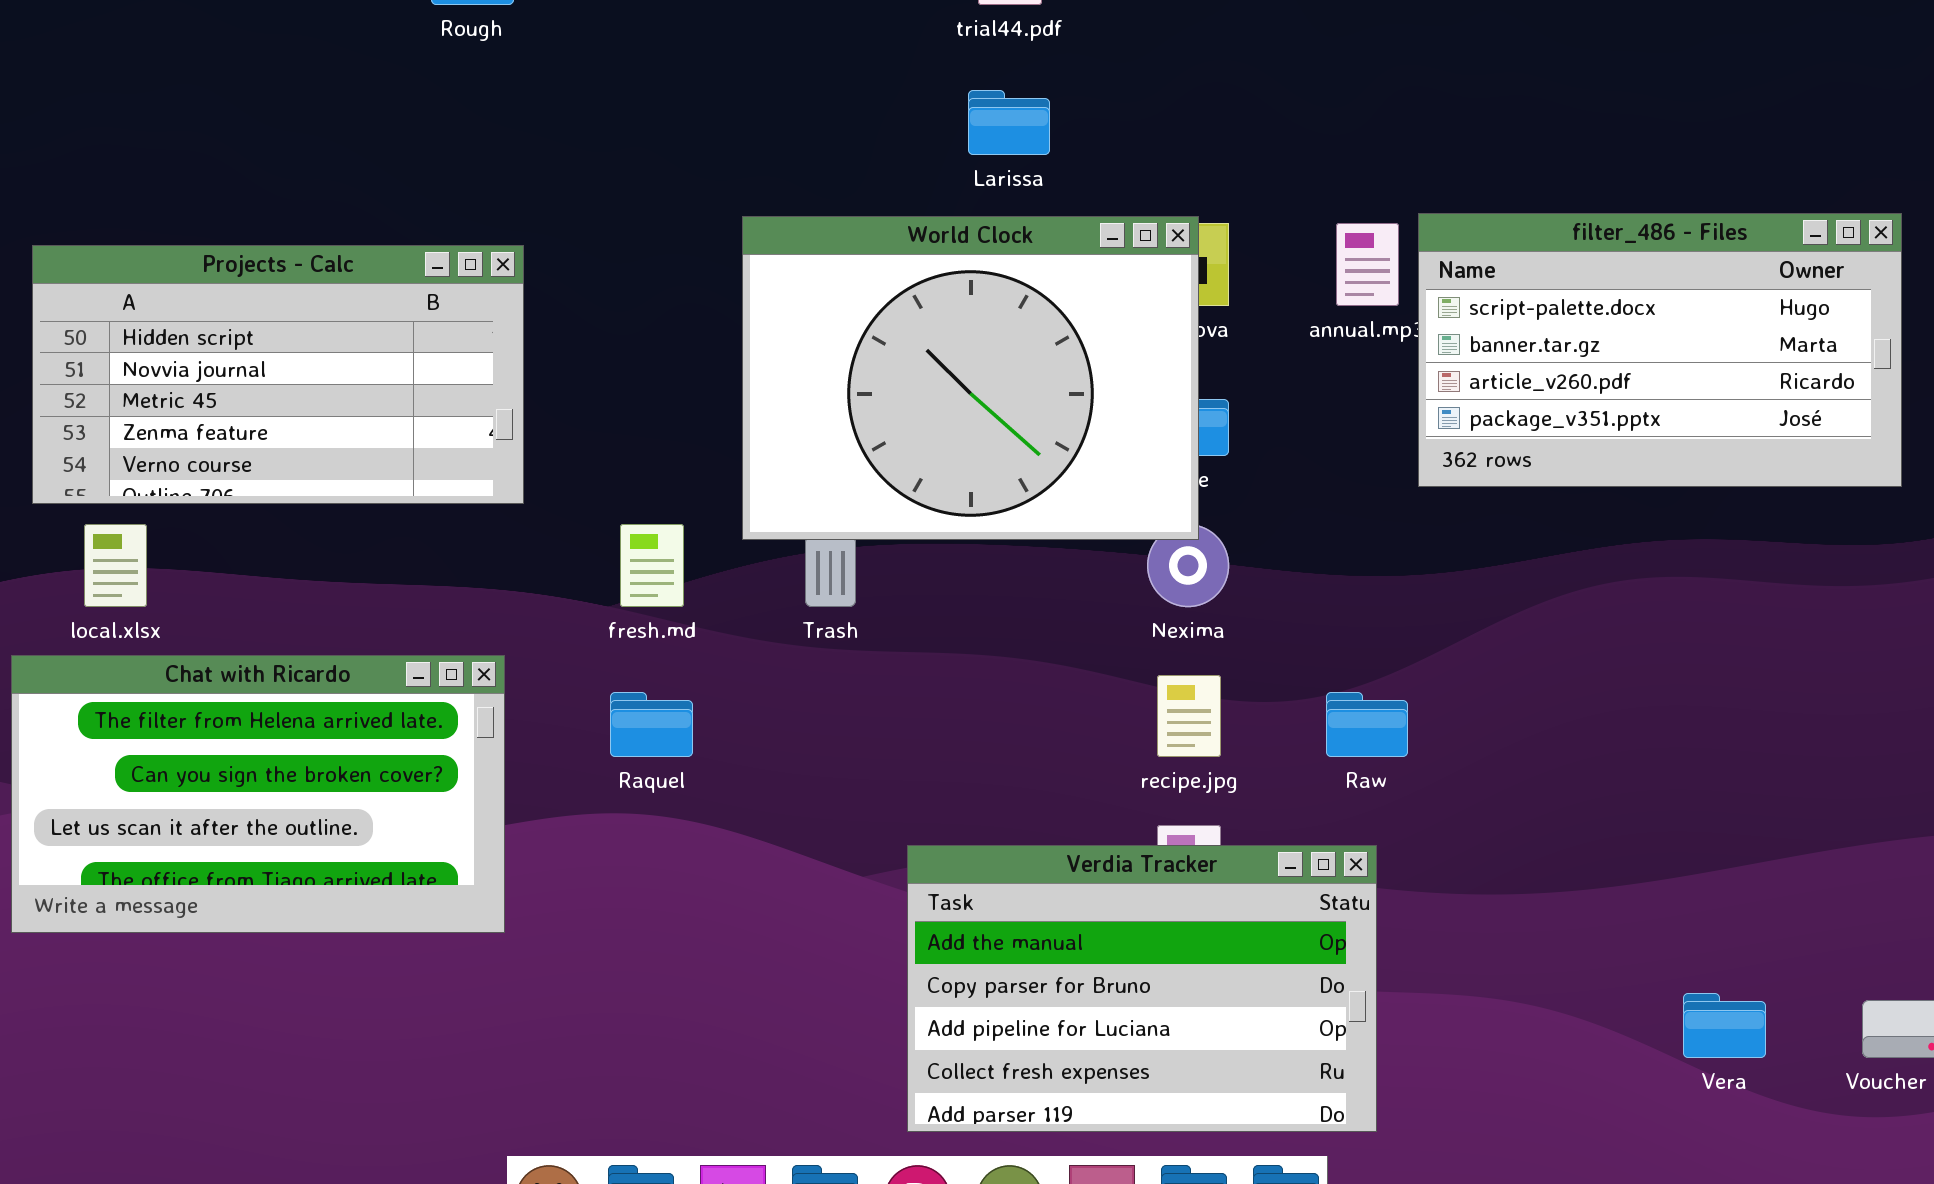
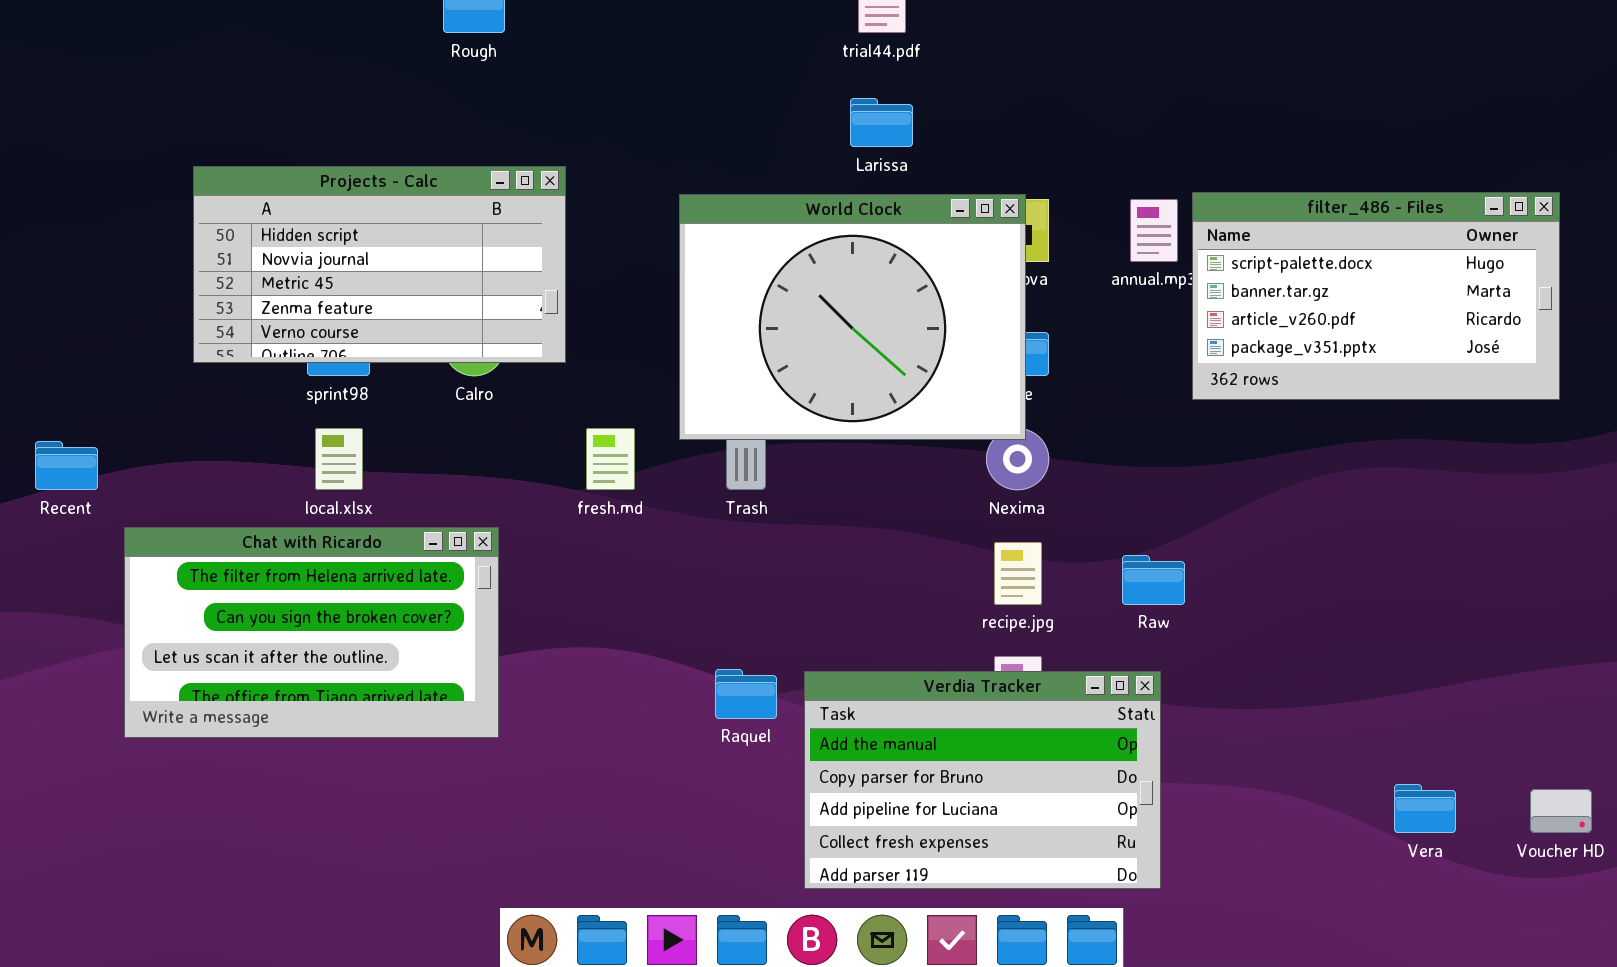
Projects - Calc: [32,245,524,504] -> [193,166,566,363], moved
local.xlsx: [84,524,147,607] -> [315,428,363,490], moved
Raquel: [610,692,693,757] -> [715,669,777,719], moved

